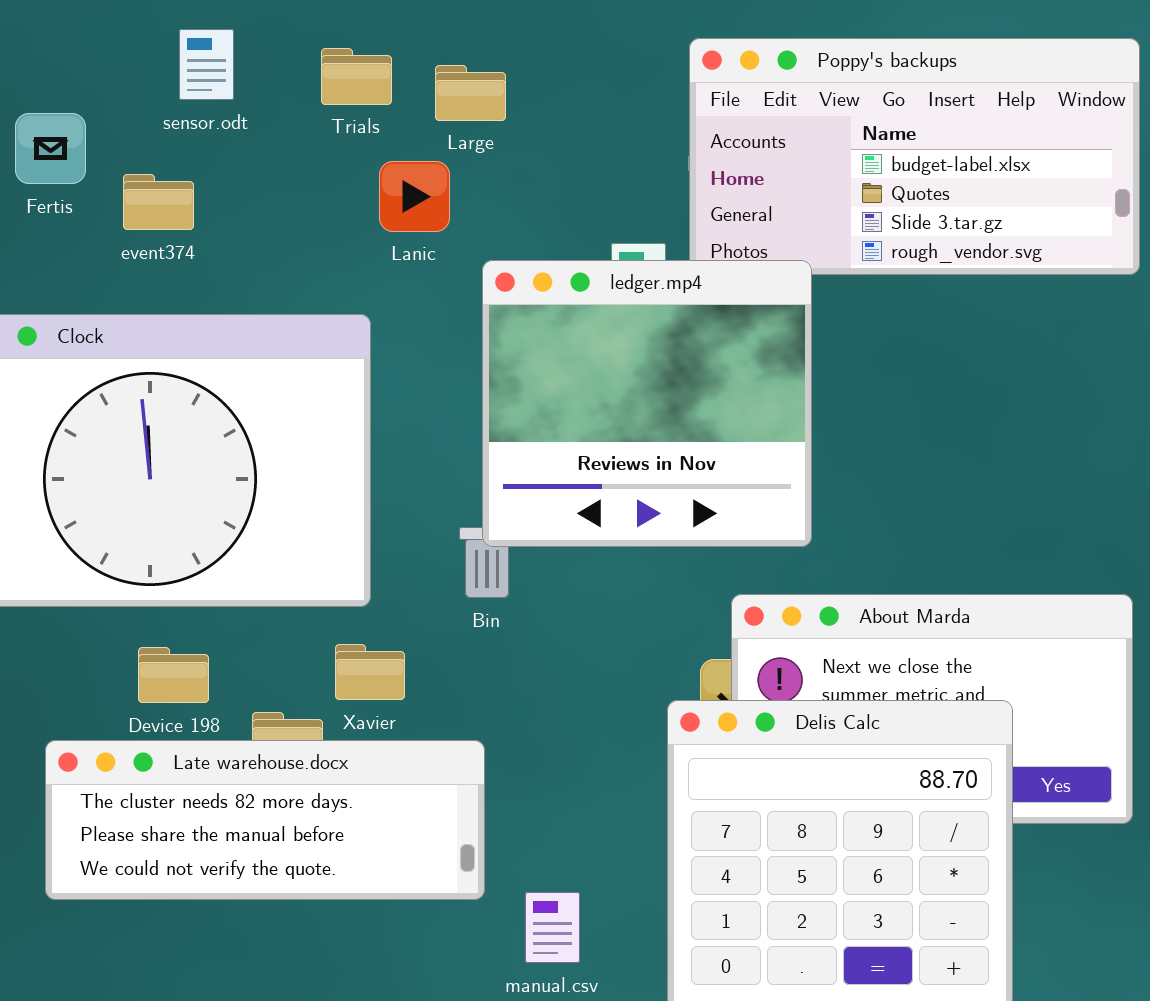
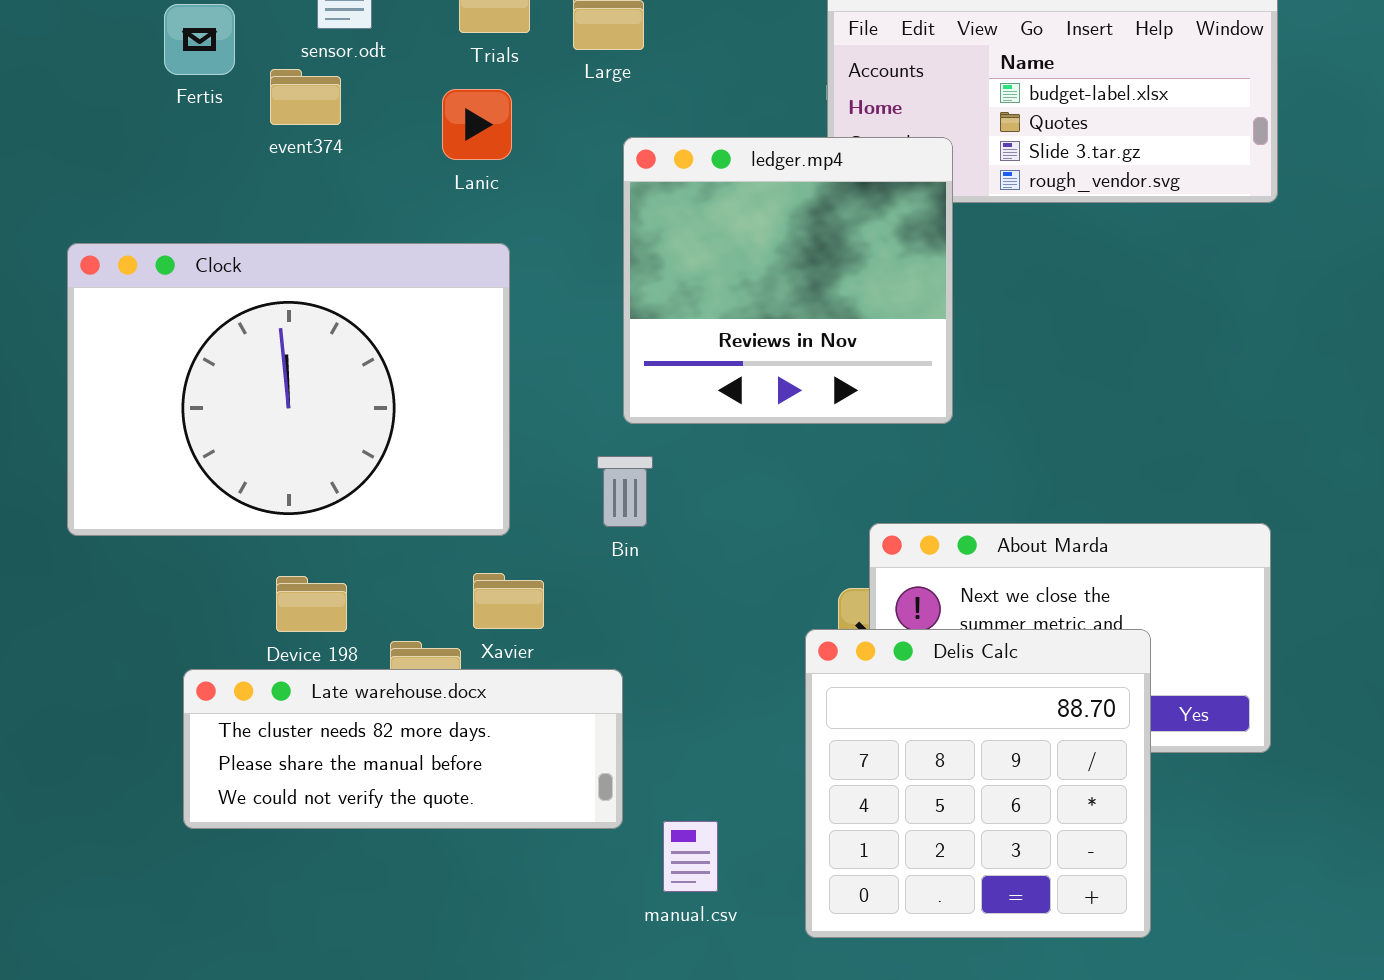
Fertis: [15,113,86,184] -> [164,4,235,75], moved
Lanic: [379,161,450,232] -> [442,89,512,160], moved
event374: [123,174,194,230] -> [270,69,341,125], moved
ledger.mp4: [482,260,812,547] -> [623,137,953,424], moved

